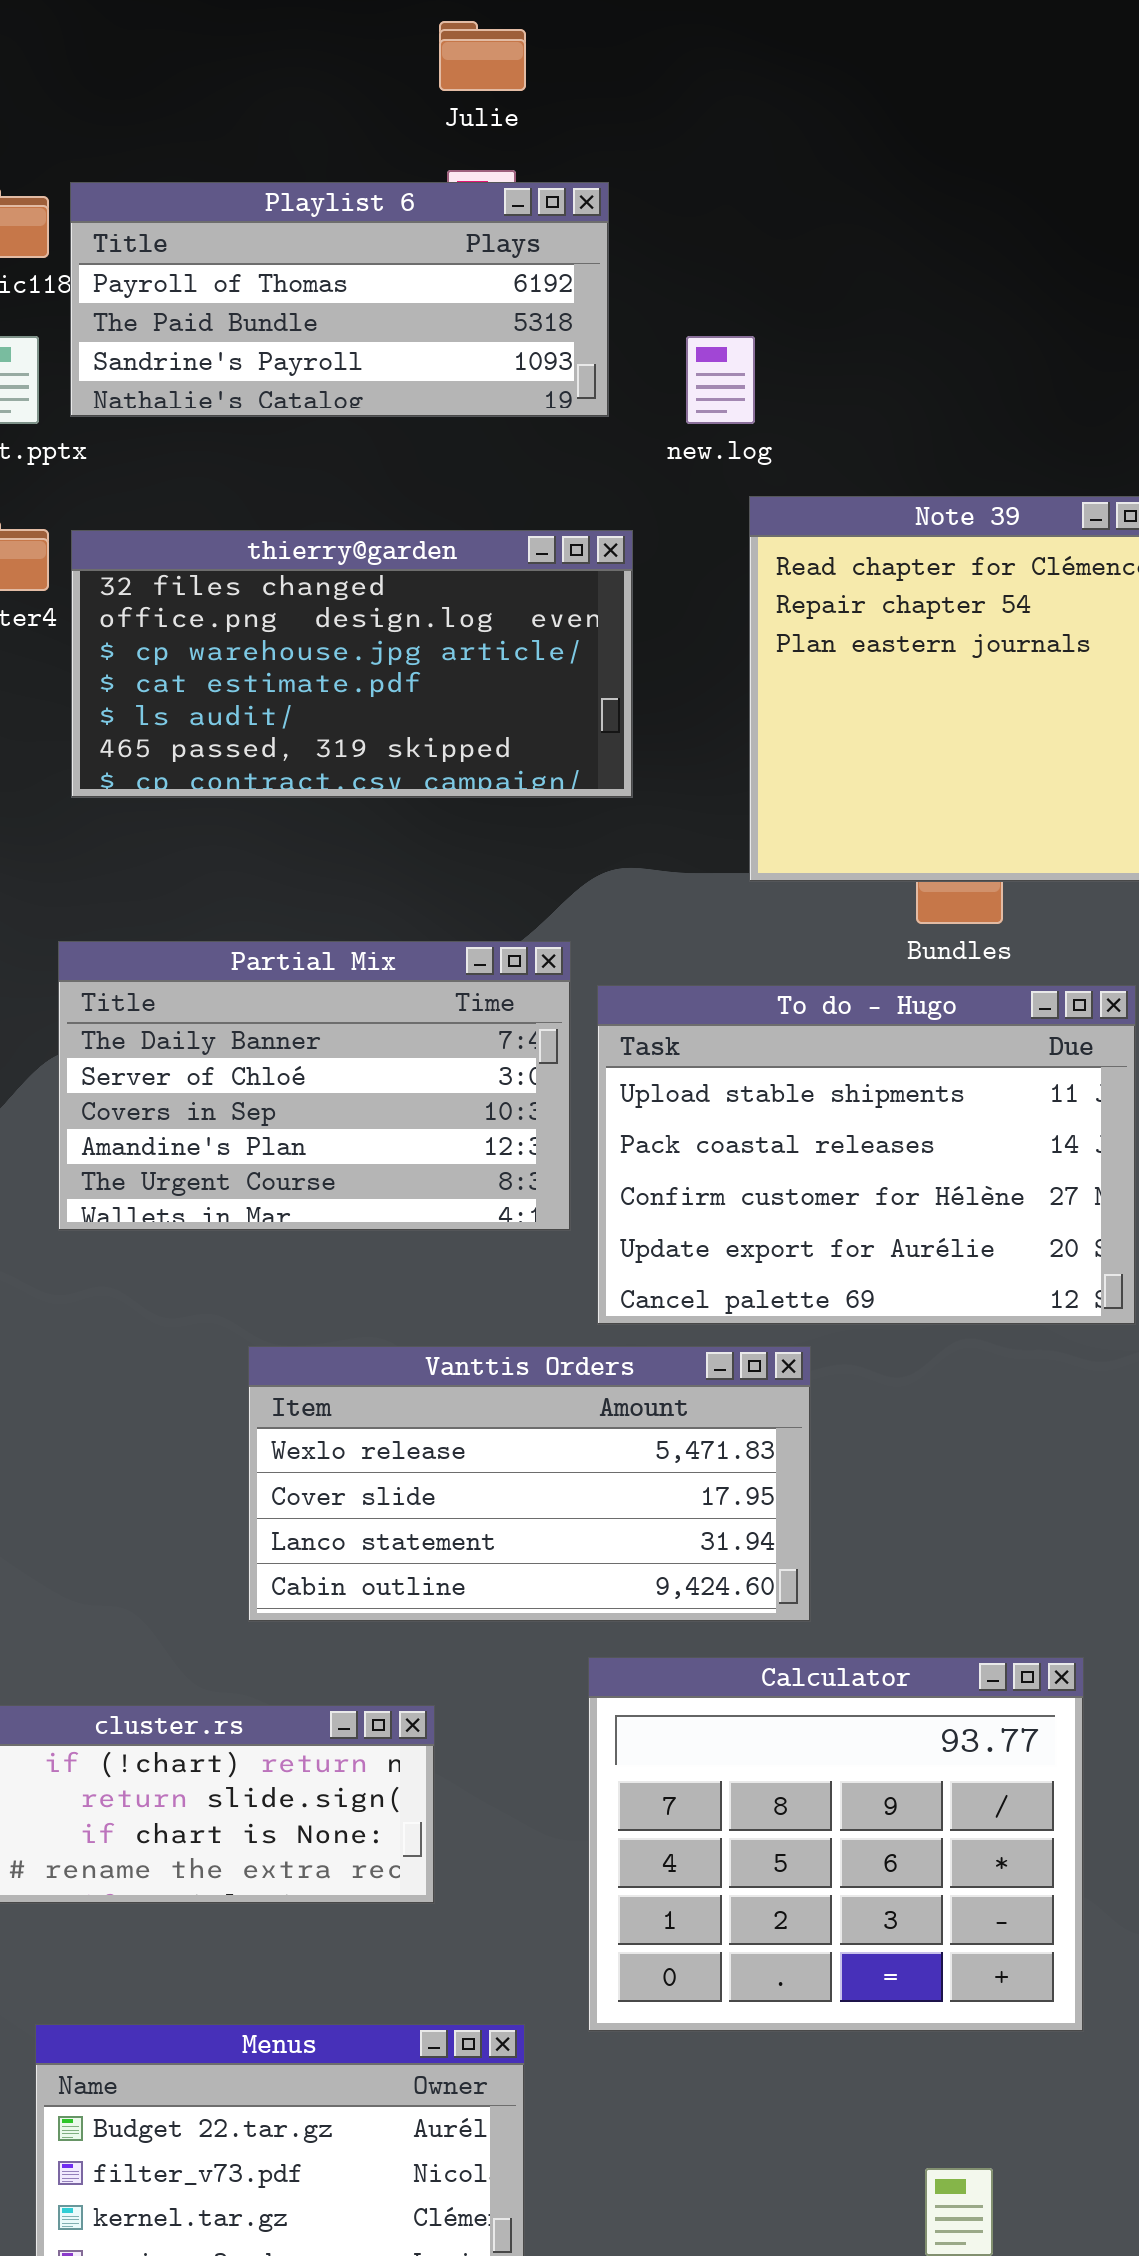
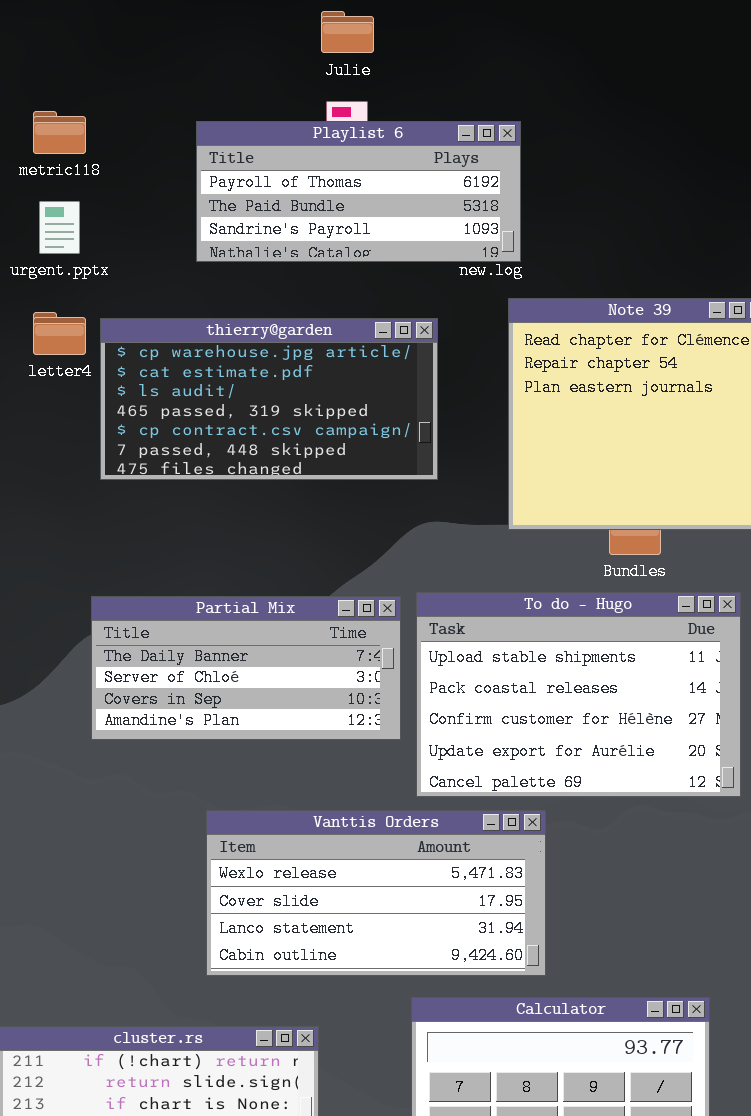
Playlist 6: [70,182,609,417] -> [196,121,521,262], moved
thierry@garden: [71,530,633,798] -> [100,318,438,480], scrolled down 2 rows
Partial Mix: [58,941,571,1231] -> [91,596,401,740], resized

